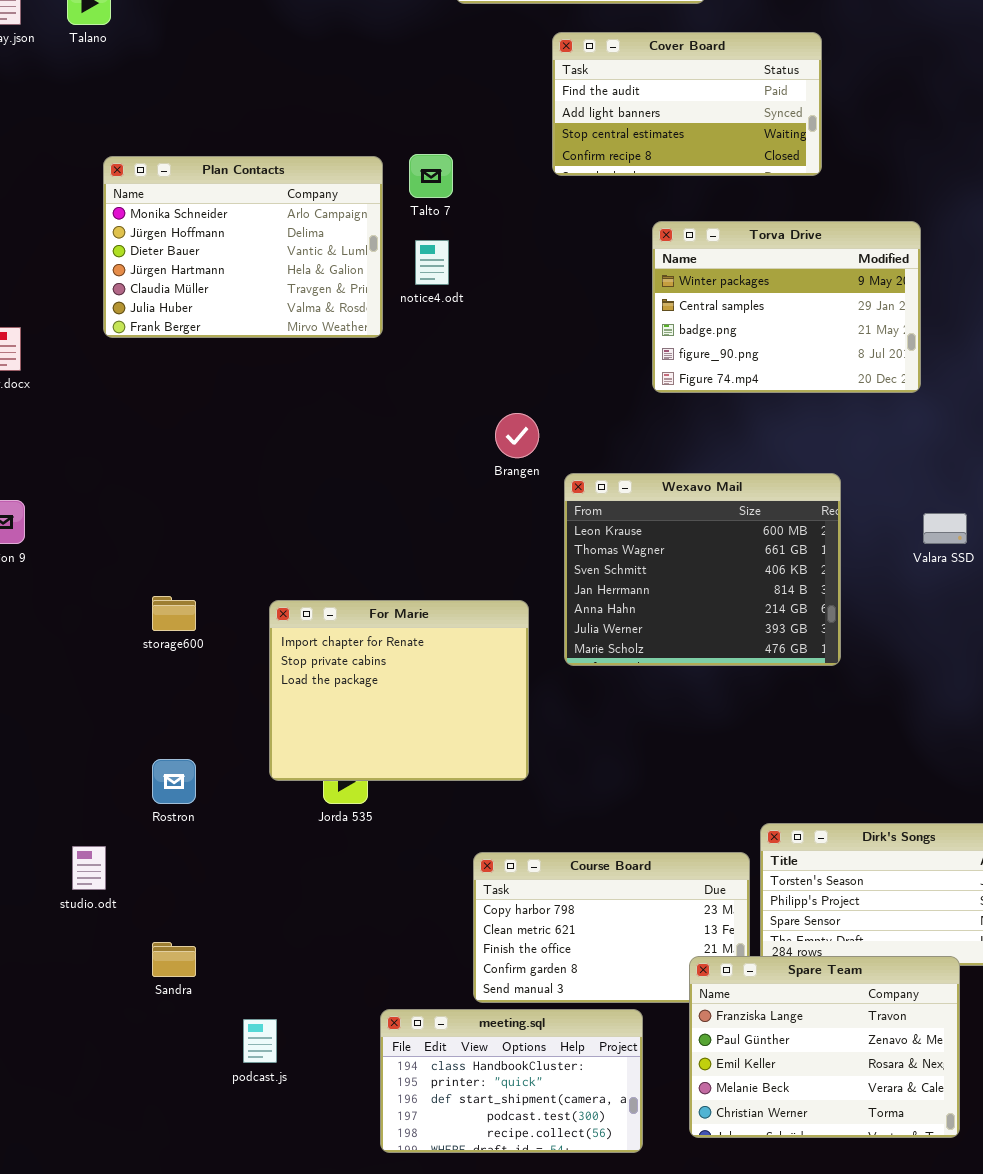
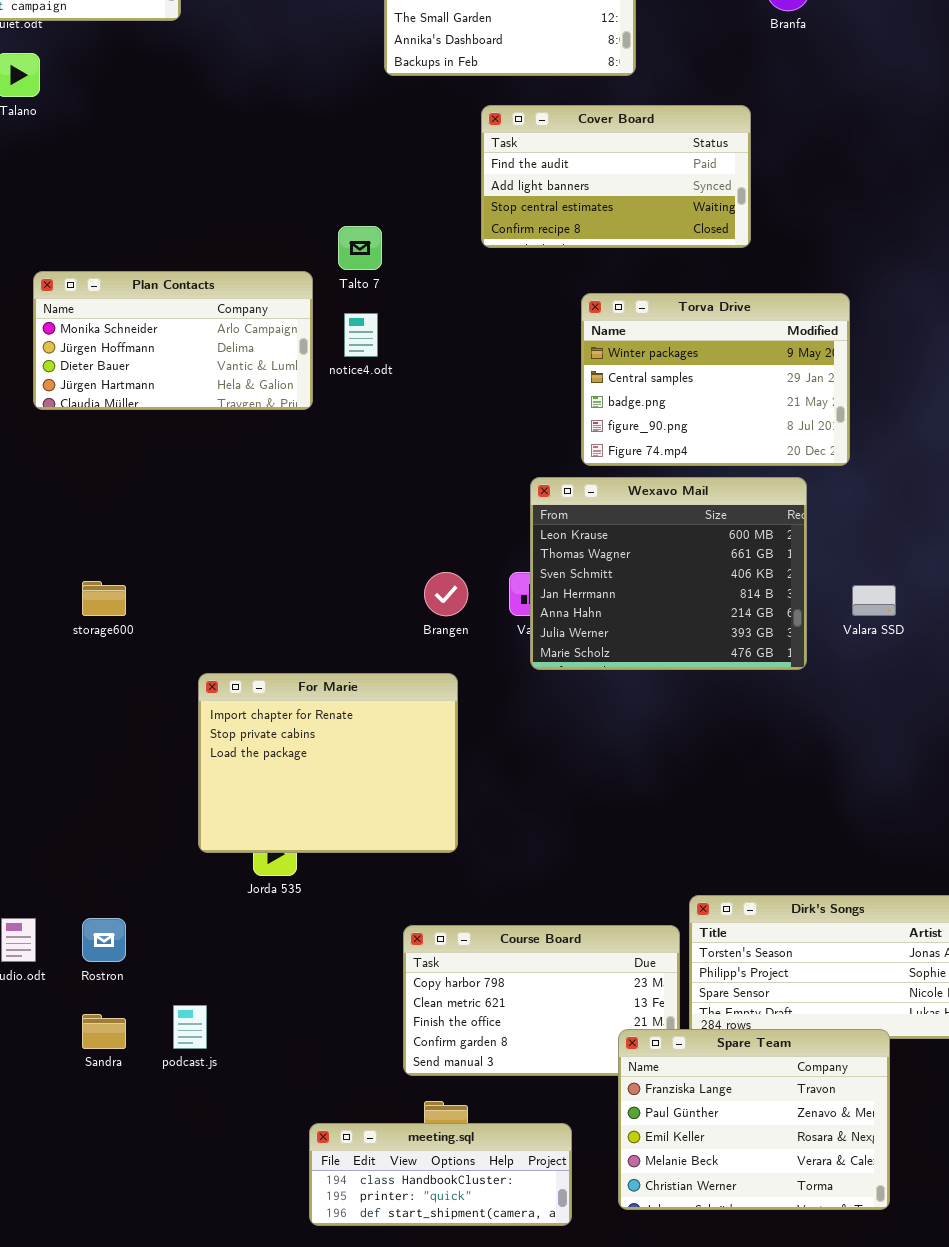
Plan Contacts: [103,156,383,338] -> [33,271,313,410], resized
Brangen: [495,413,539,458] -> [424,572,468,616], moved
Wexavo Mail: [564,473,841,666] -> [530,477,807,670], moved
storage600: [152,596,196,631] -> [82,581,126,616], moved
Rostron: [152,759,196,804] -> [82,918,126,962], moved
meeting.sql: [380,1009,643,1153] -> [309,1123,572,1226], resized
podcast.js: [243,1019,277,1063] -> [173,1005,207,1049], moved

